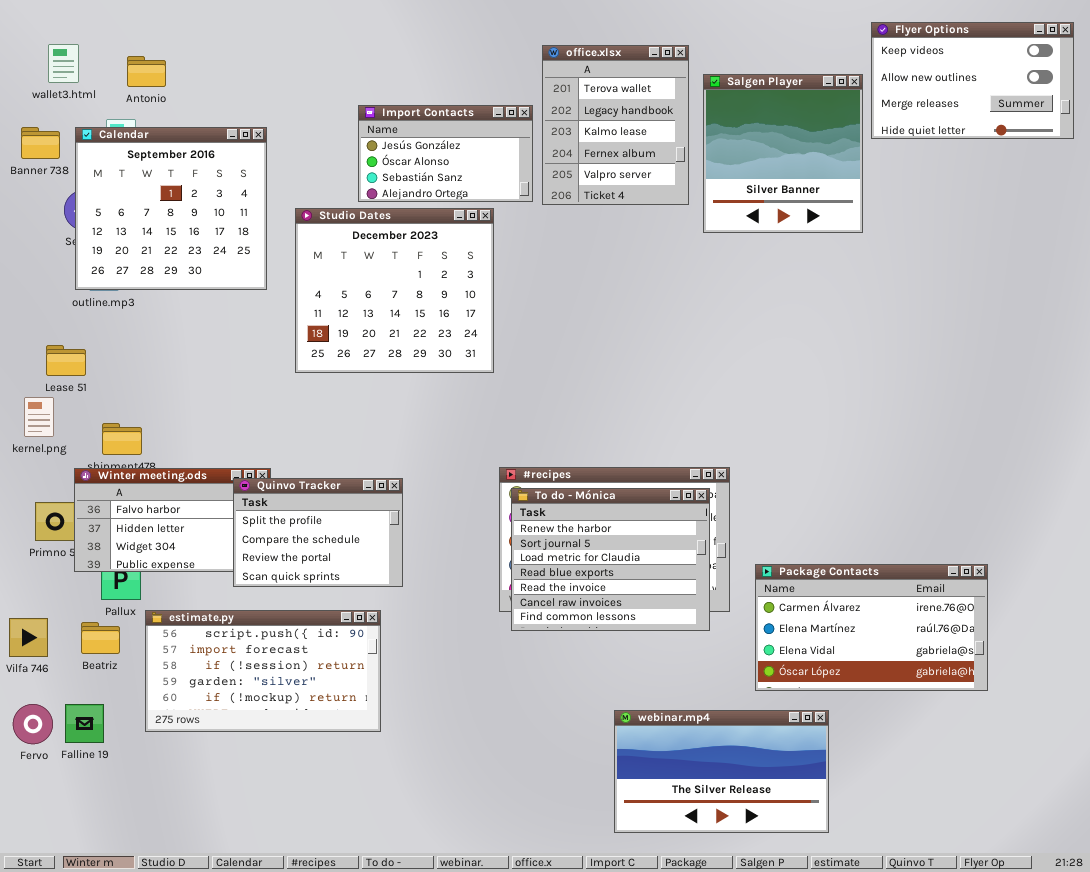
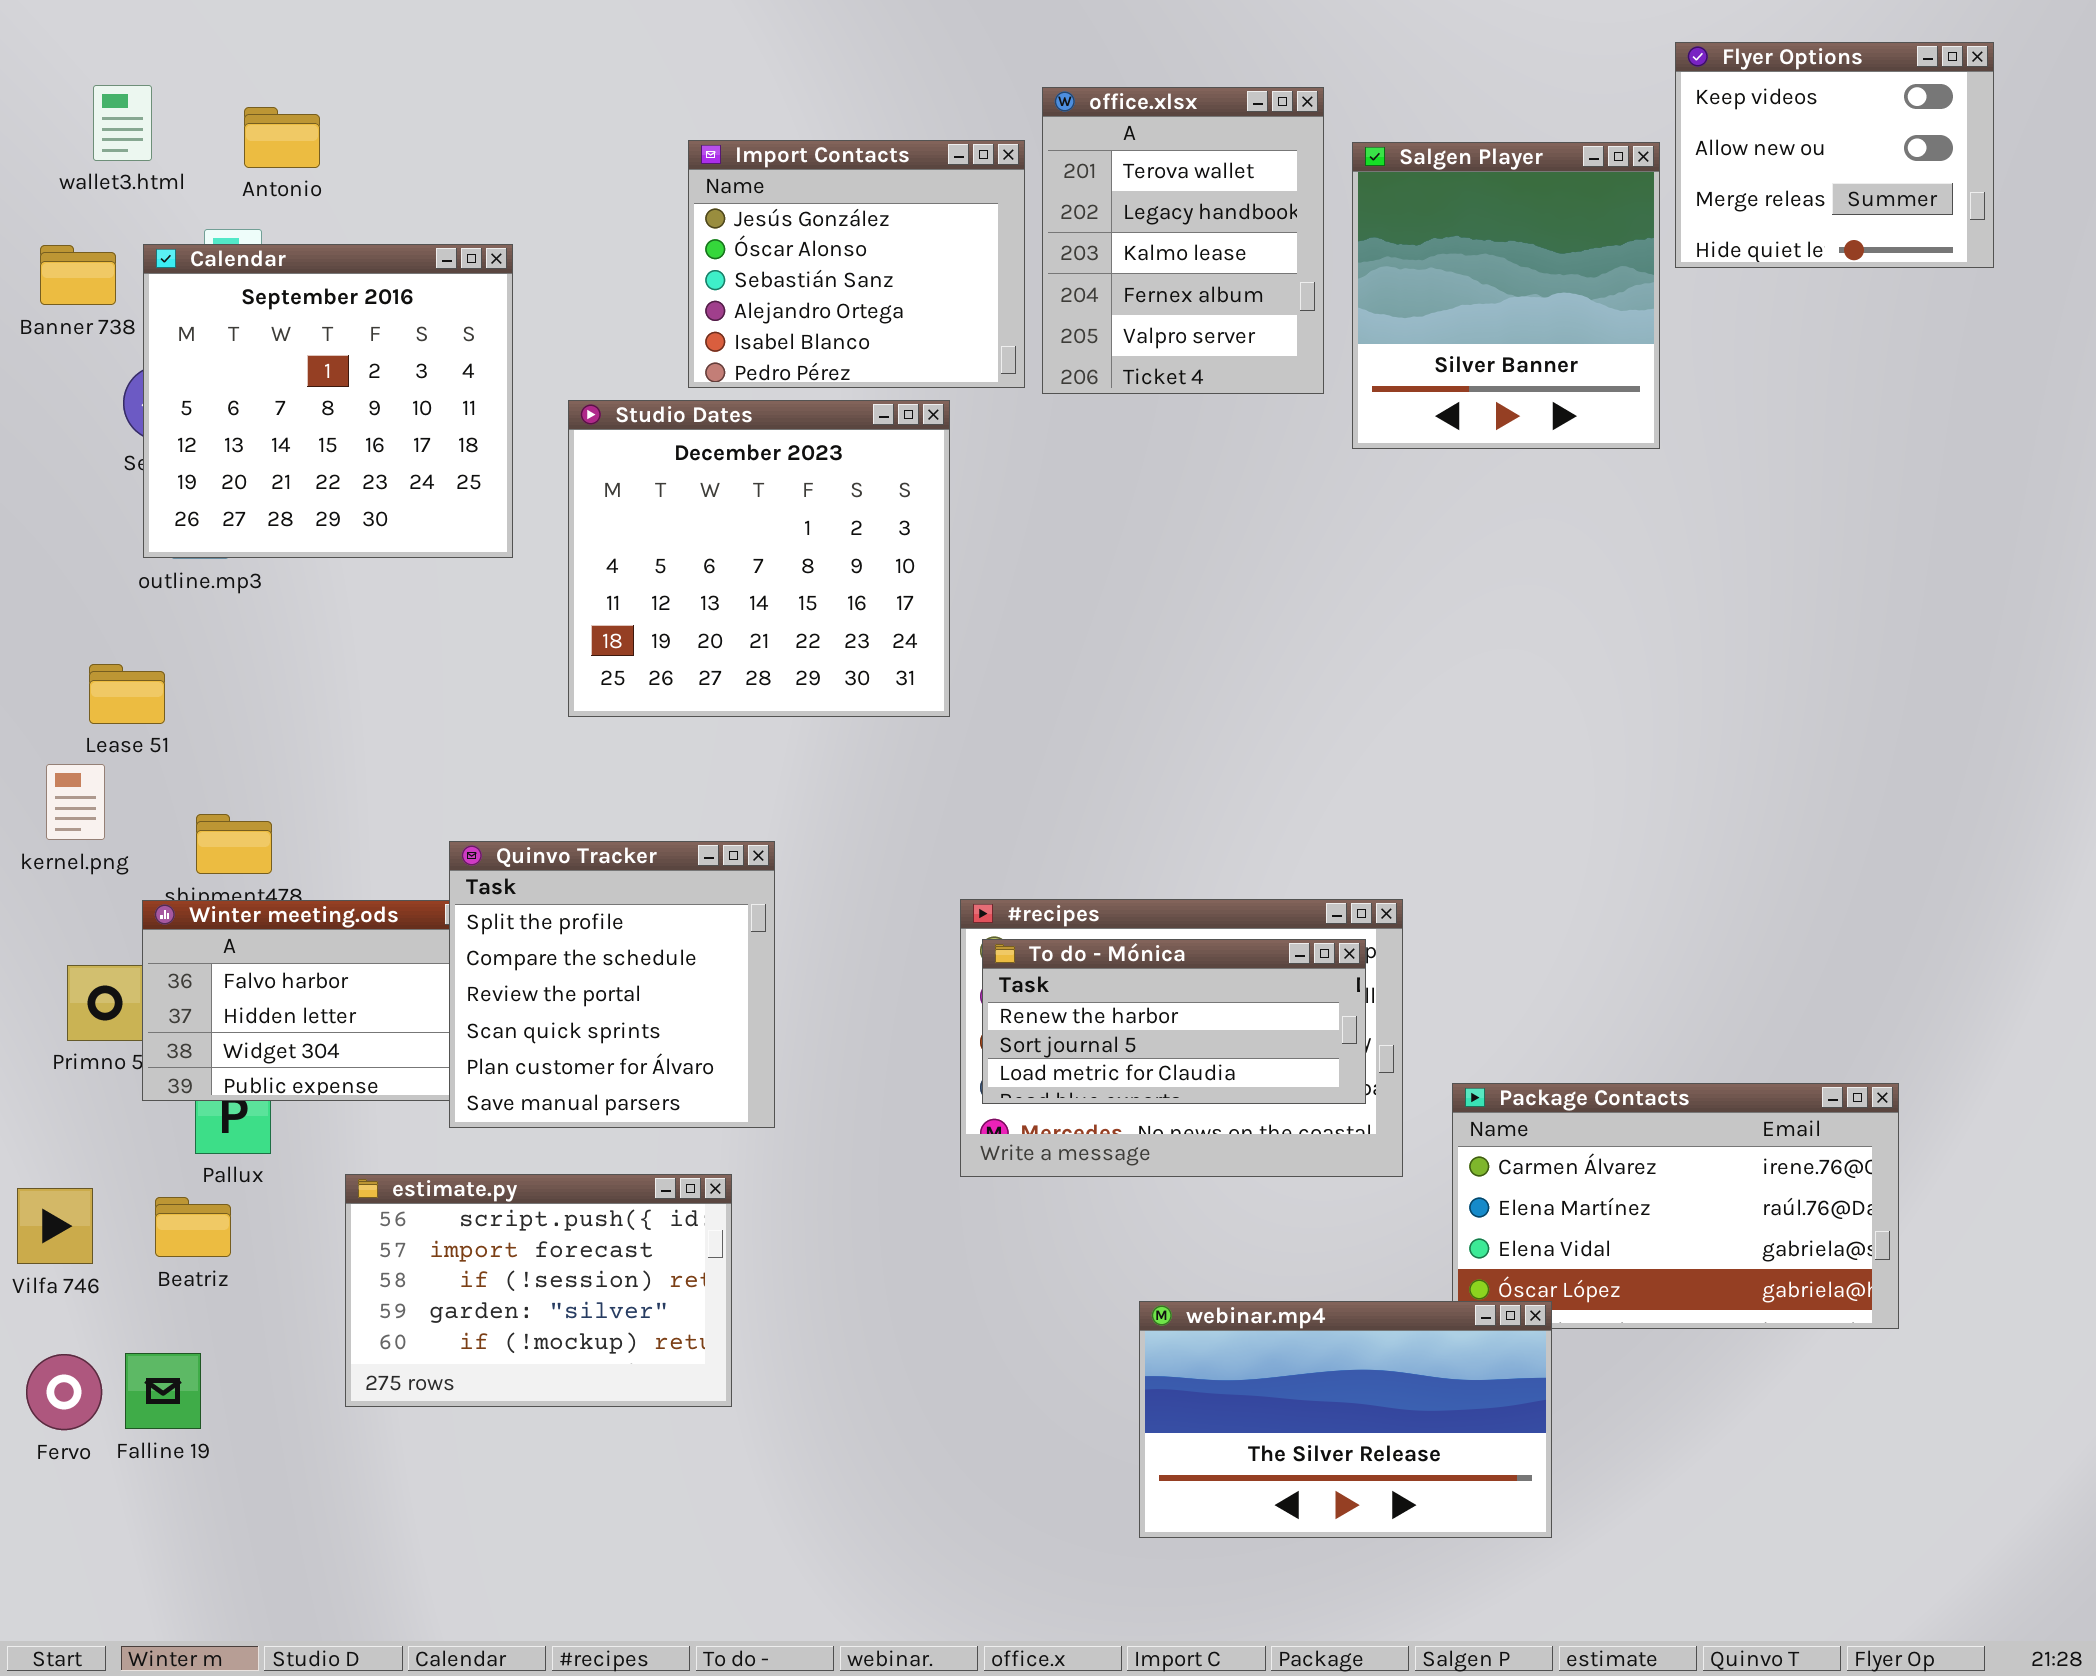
Flyer Options: [871,22,1074,139] -> [1675,42,1994,268], resized
Import Contacts: [358,105,533,202] -> [688,140,1025,388], resized
Quinvo Tracker: [233,478,403,587] -> [449,841,775,1128], resized
To do - Mónica: [511,488,710,631] -> [982,939,1366,1104], resized
estimate.py: [145,610,381,732] -> [345,1174,732,1407], resized
webinar.mp4: [614,710,829,833] -> [1139,1301,1552,1538], moved

